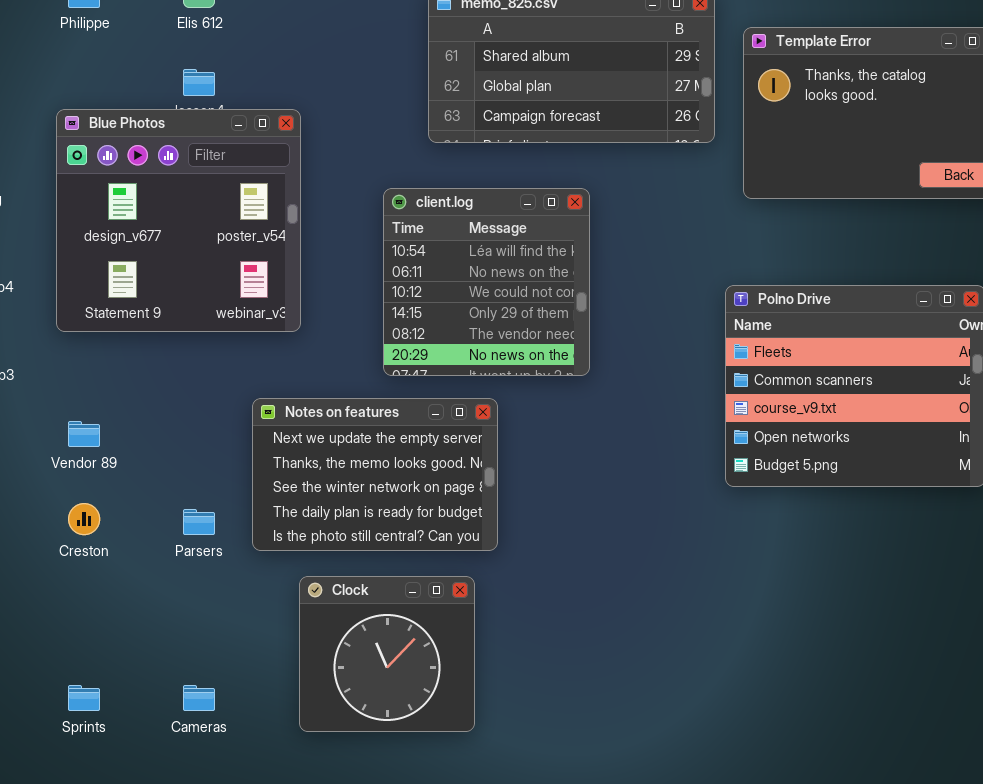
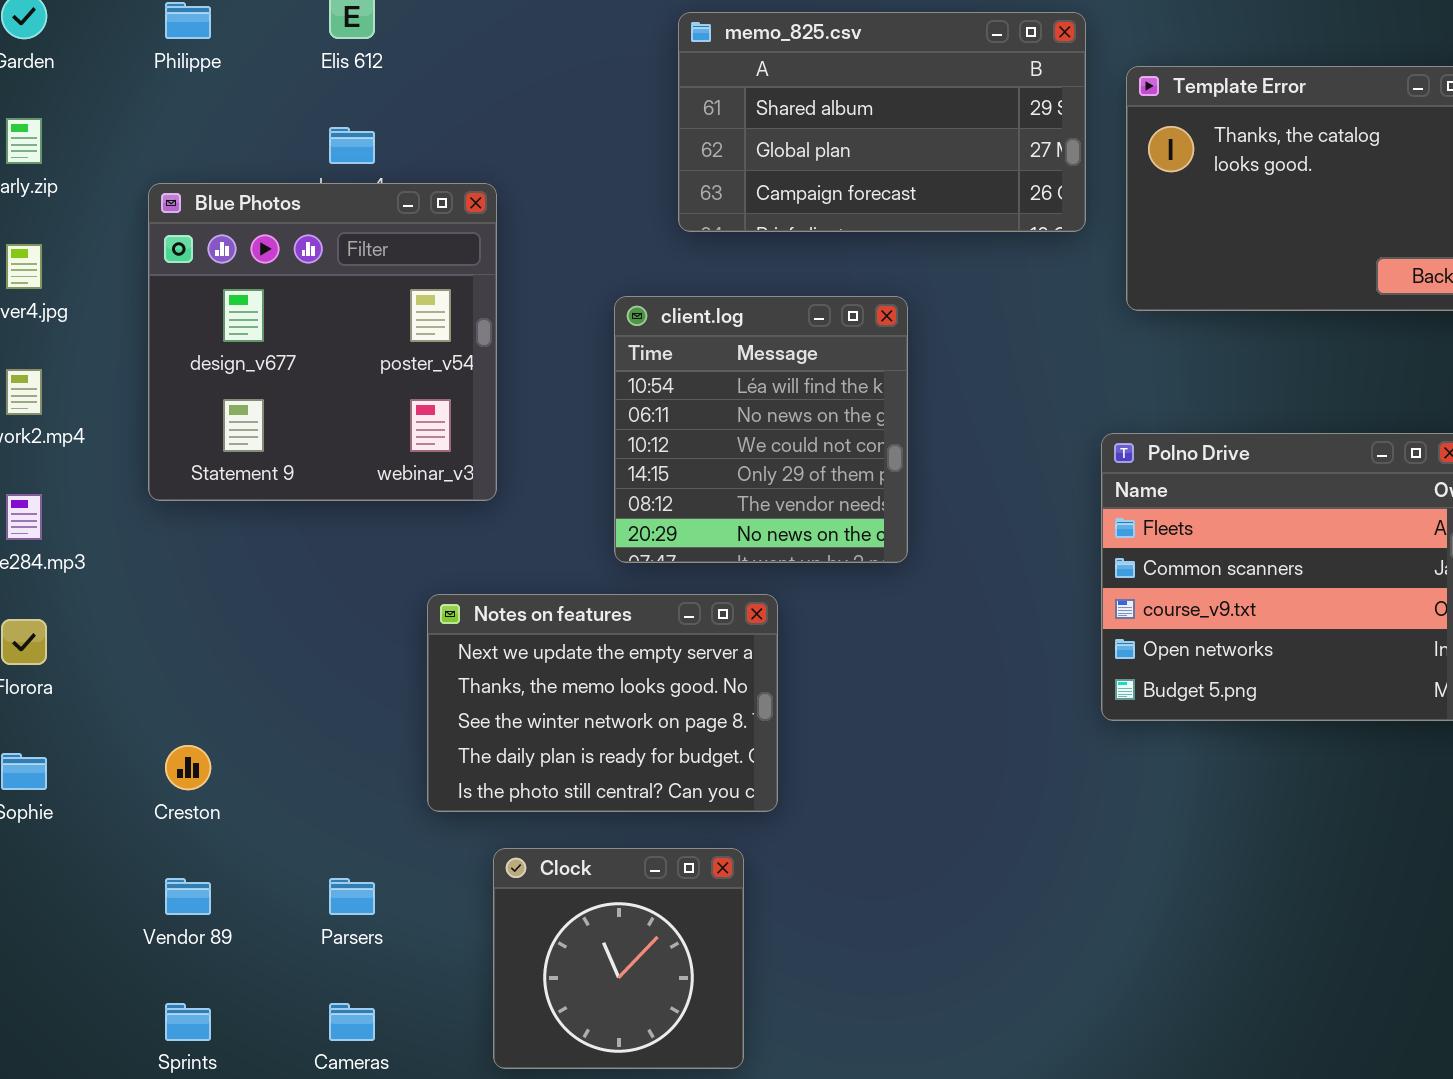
Vendor 89: [68,421,100,447] -> [165,878,211,915], moved
Parsers: [183,509,215,535] -> [329,878,375,915], moved

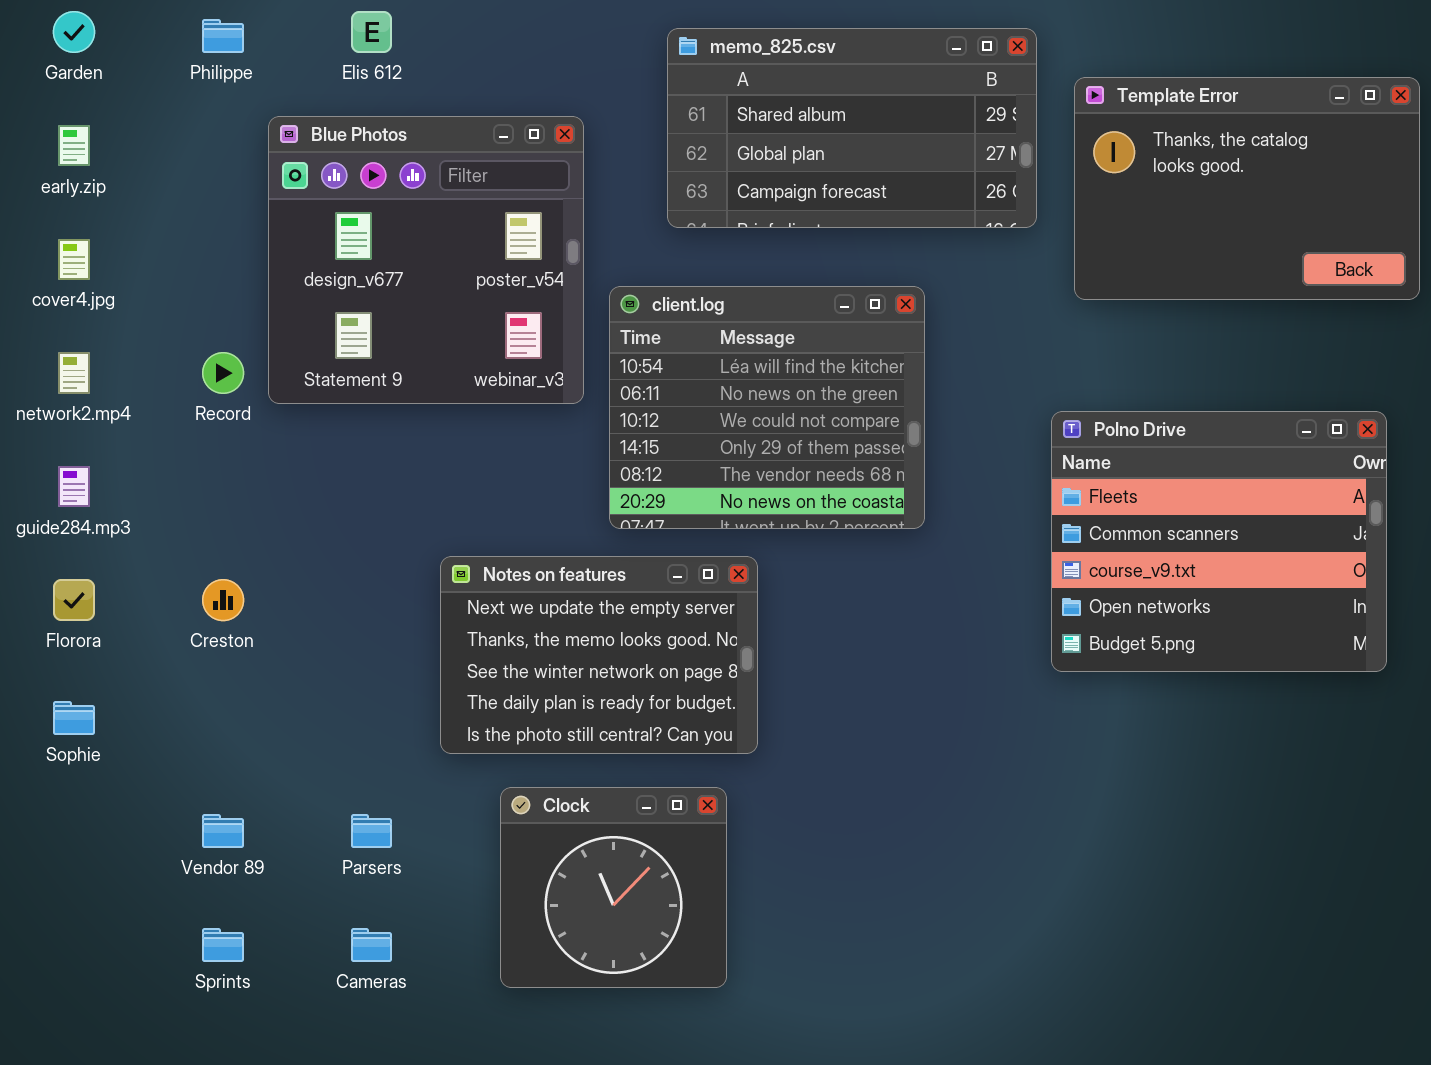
Blue Photos: [148,183,497,501] -> [268,116,584,404], moved
client.log: [614,296,908,563] -> [609,286,925,529], resized
Creston: [165,745,211,790] -> [202,579,244,621], moved

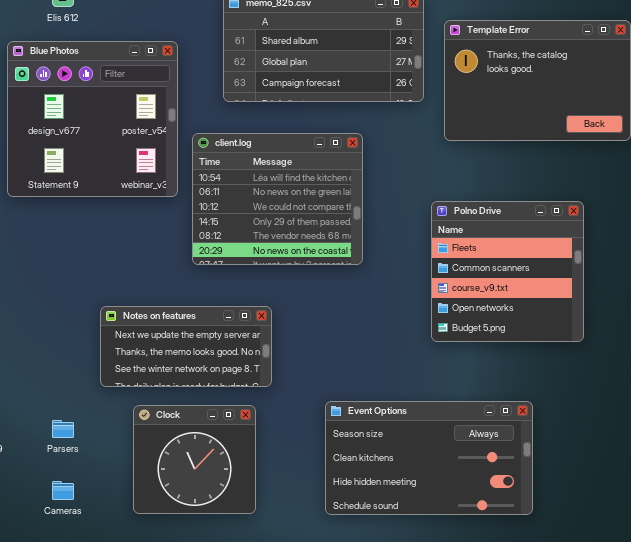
Polno Drive: [1051,411,1387,672] -> [431,201,584,342], resized
Notes on features: [440,556,758,754] -> [100,306,272,387], resized
Event Options: none -> [325,401,533,515], opened

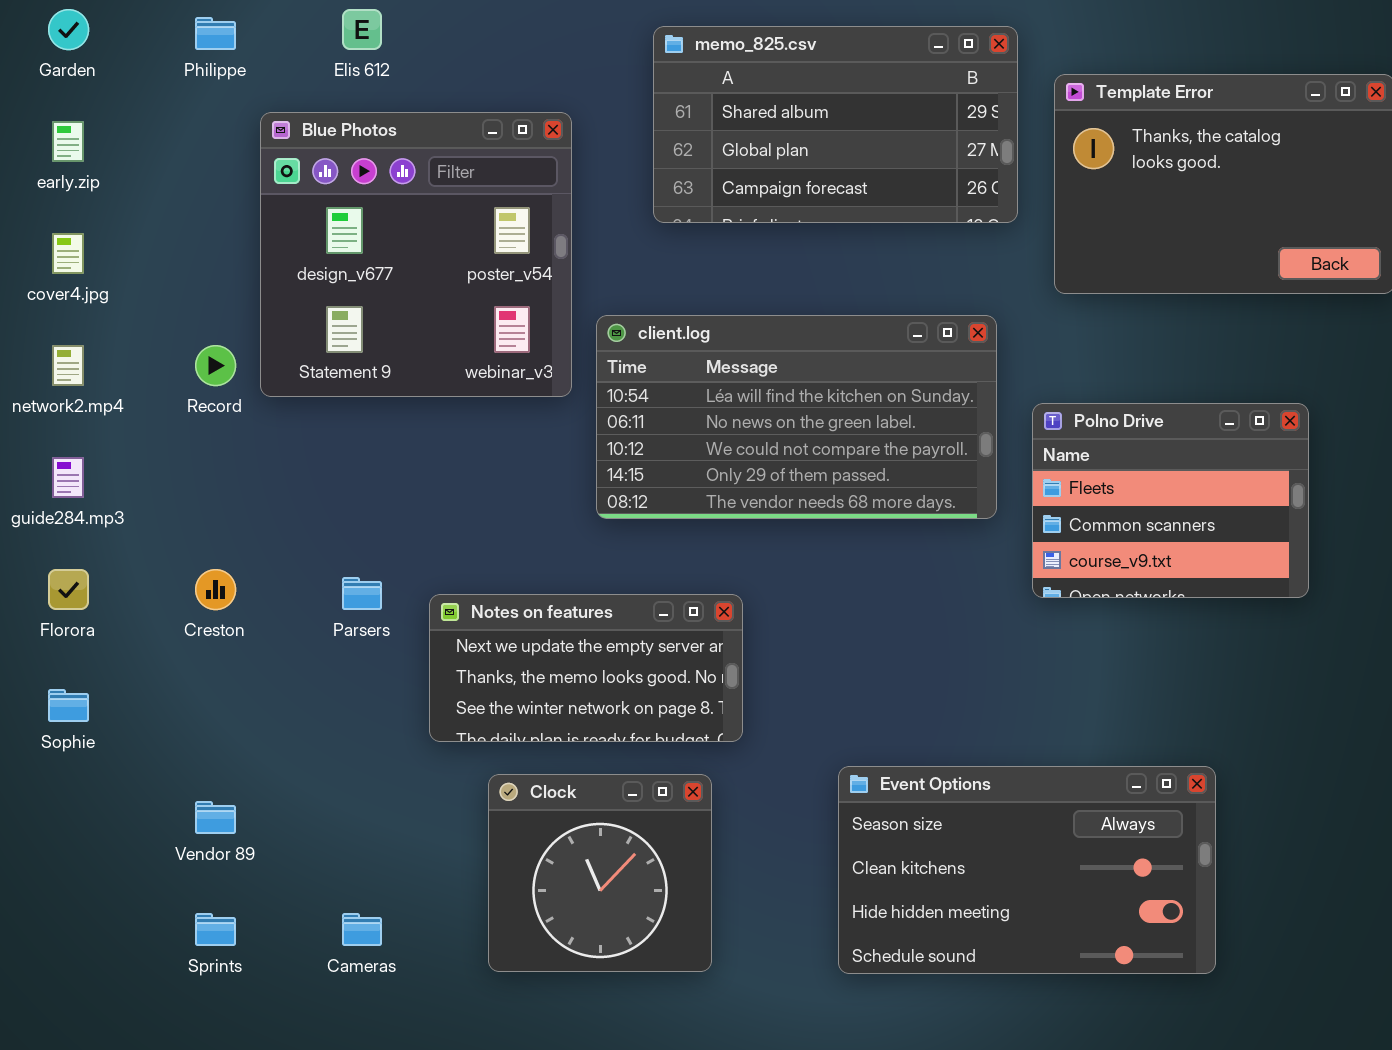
client.log: [192,133,363,265] -> [596,315,997,519], resized
Polno Drive: [431,201,584,342] -> [1032,403,1309,598], resized
Parsers: [52,420,74,438] -> [342,577,382,610], moved

